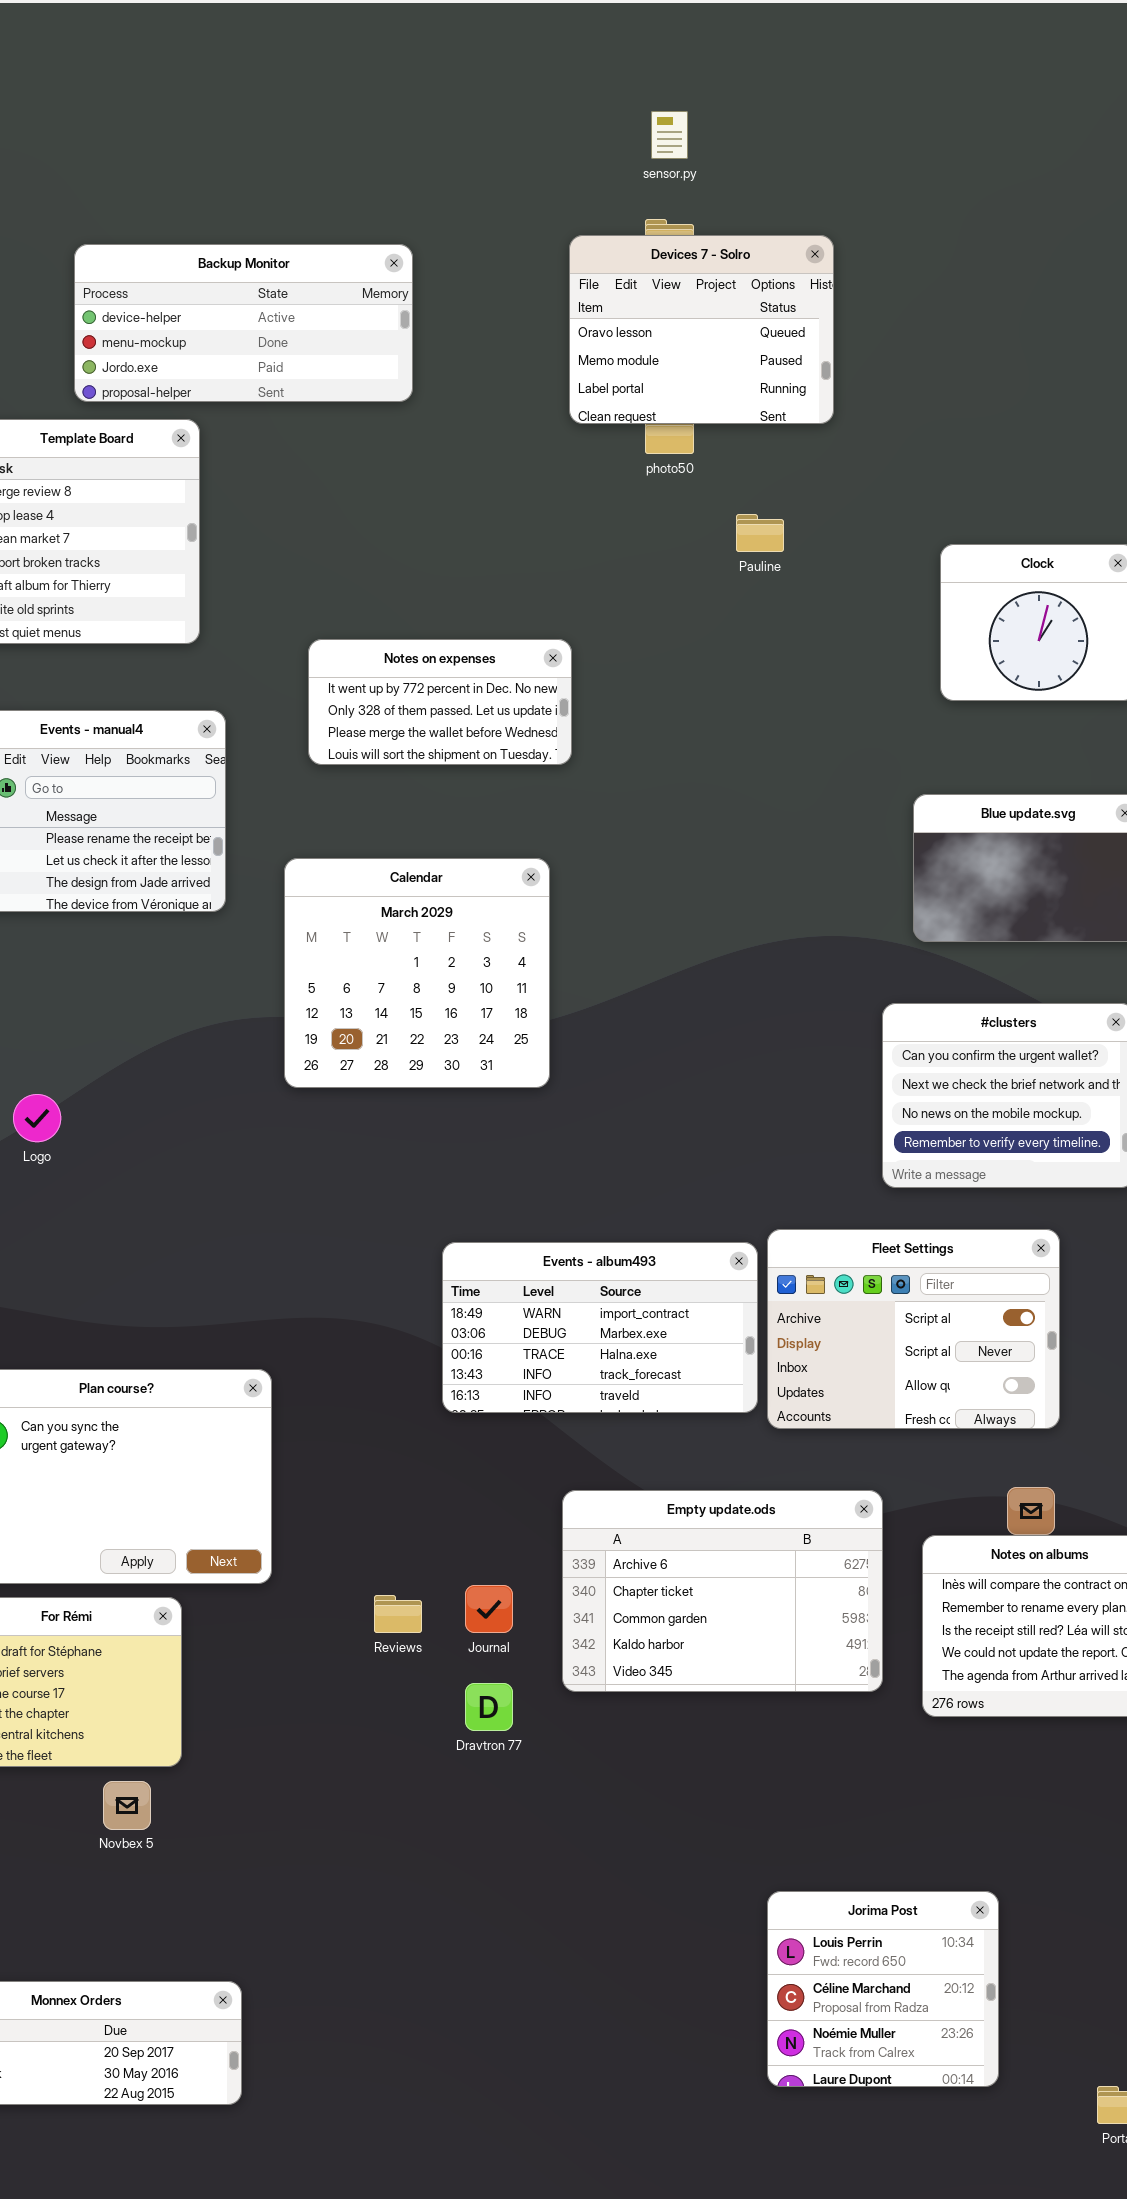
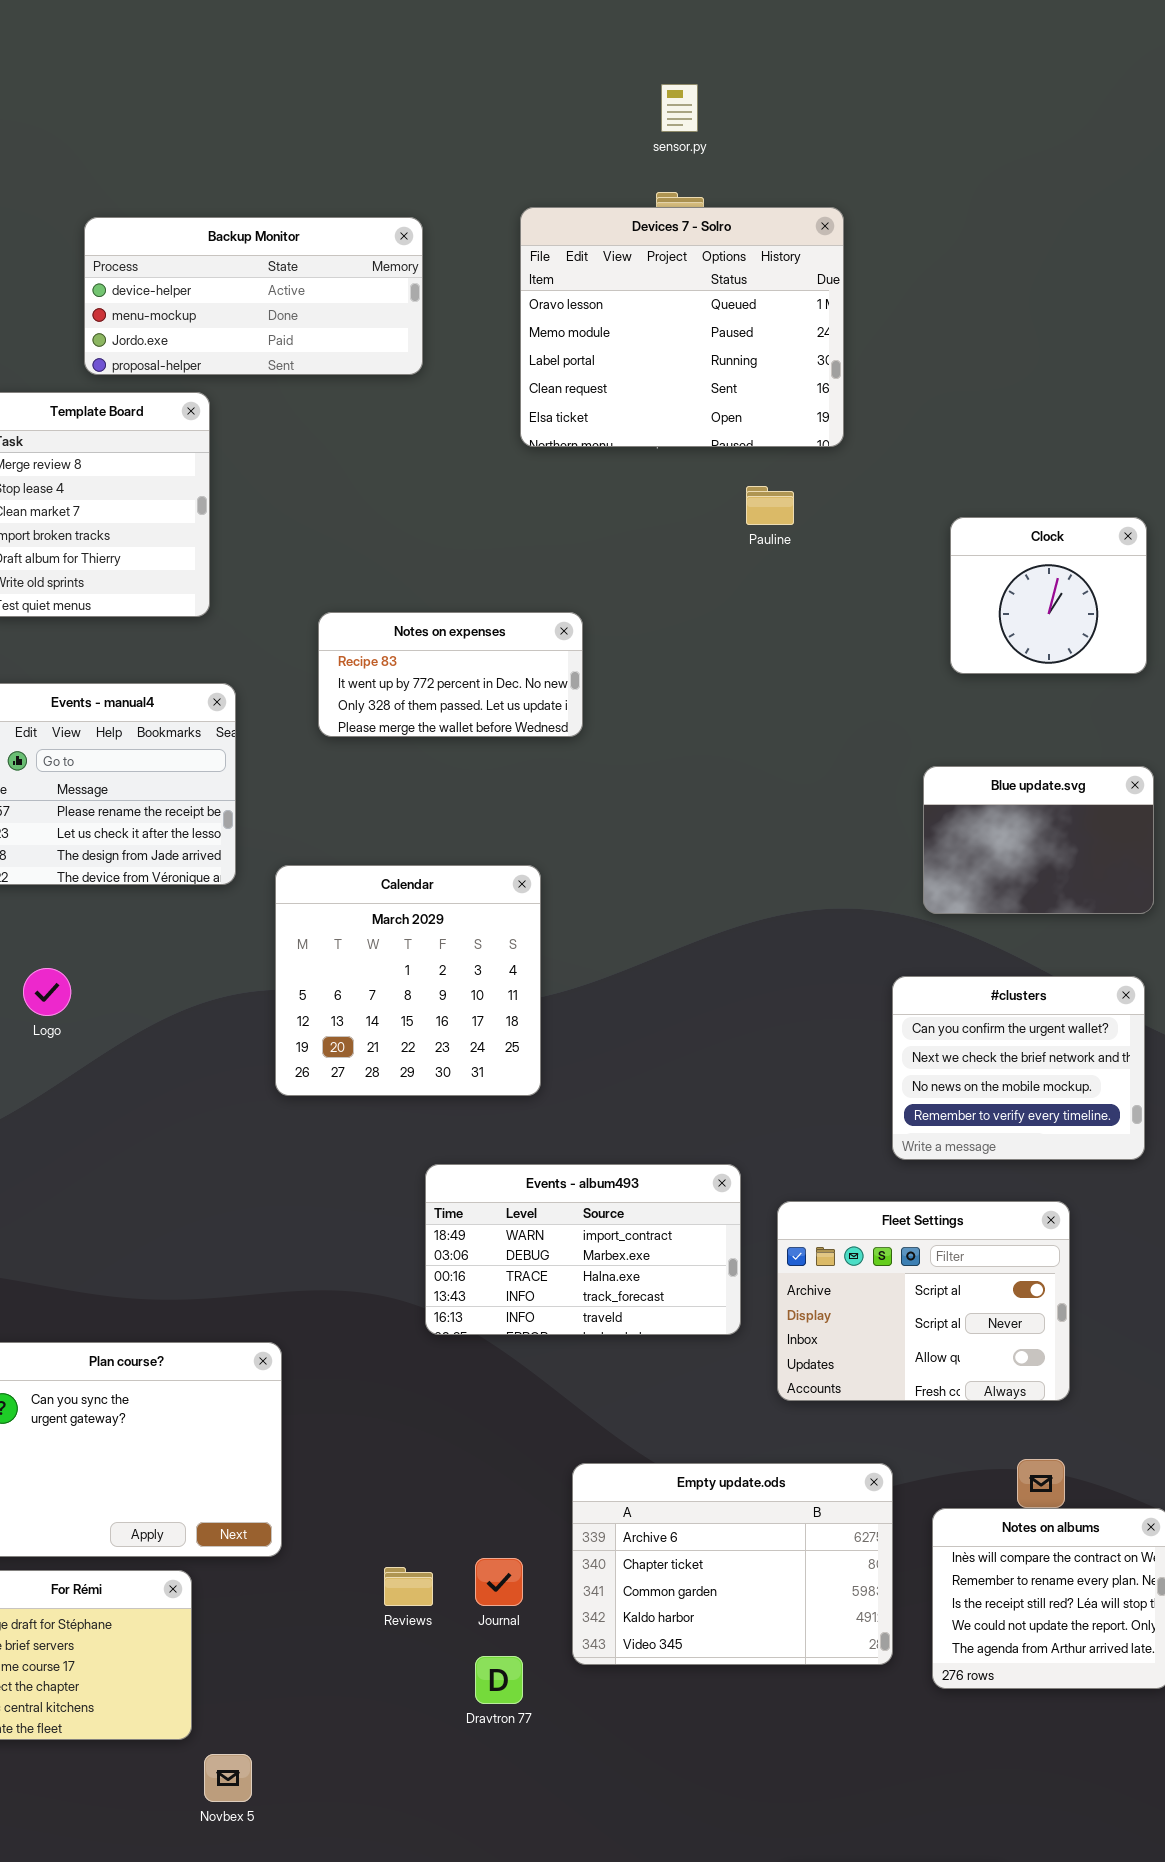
Devices 7 - Solro: [569,235,834,424] -> [520,207,844,447], resized
Notes on expenses: [308,639,572,765] -> [318,612,583,737], scrolled up 1 row
Calendar: [284,858,550,1088] -> [275,865,541,1096], moved
Logo: [13,1094,61,1142] -> [23,968,71,1016], moved
Events - album493: [442,1242,758,1413] -> [425,1164,741,1335], moved
Novbex 5: [103,1781,151,1830] -> [204,1754,252,1802], moved

